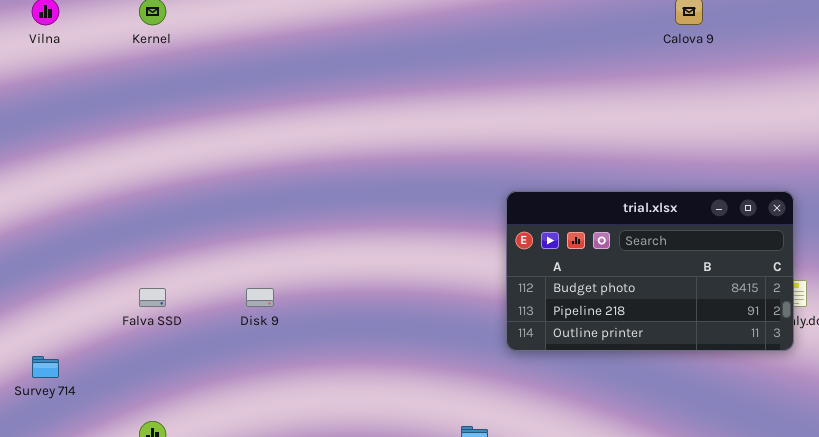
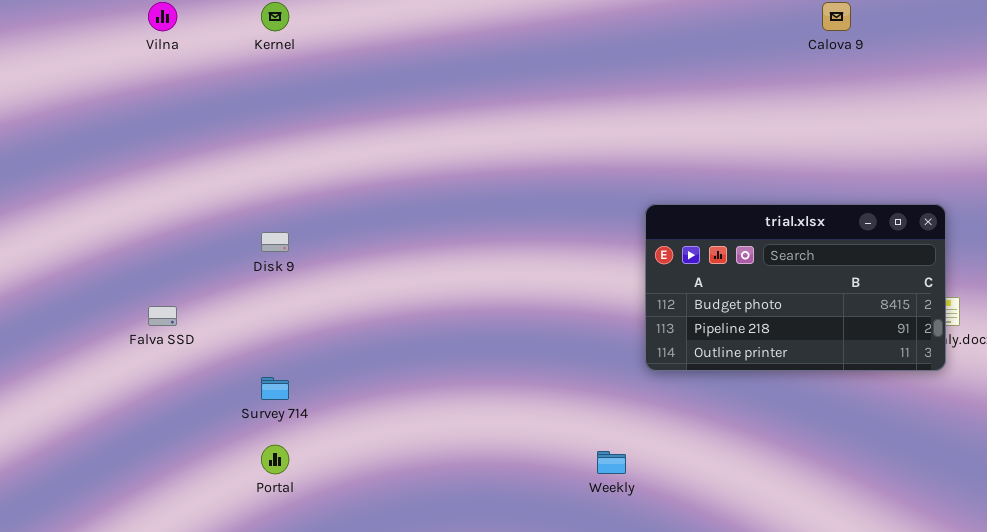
Falva SSD: [139,288,166,307] -> [148,306,177,326], moved
Disk 9: [246,288,274,307] -> [261,232,289,252], moved
Survey 714: [32,356,59,378] -> [261,377,289,400], moved

